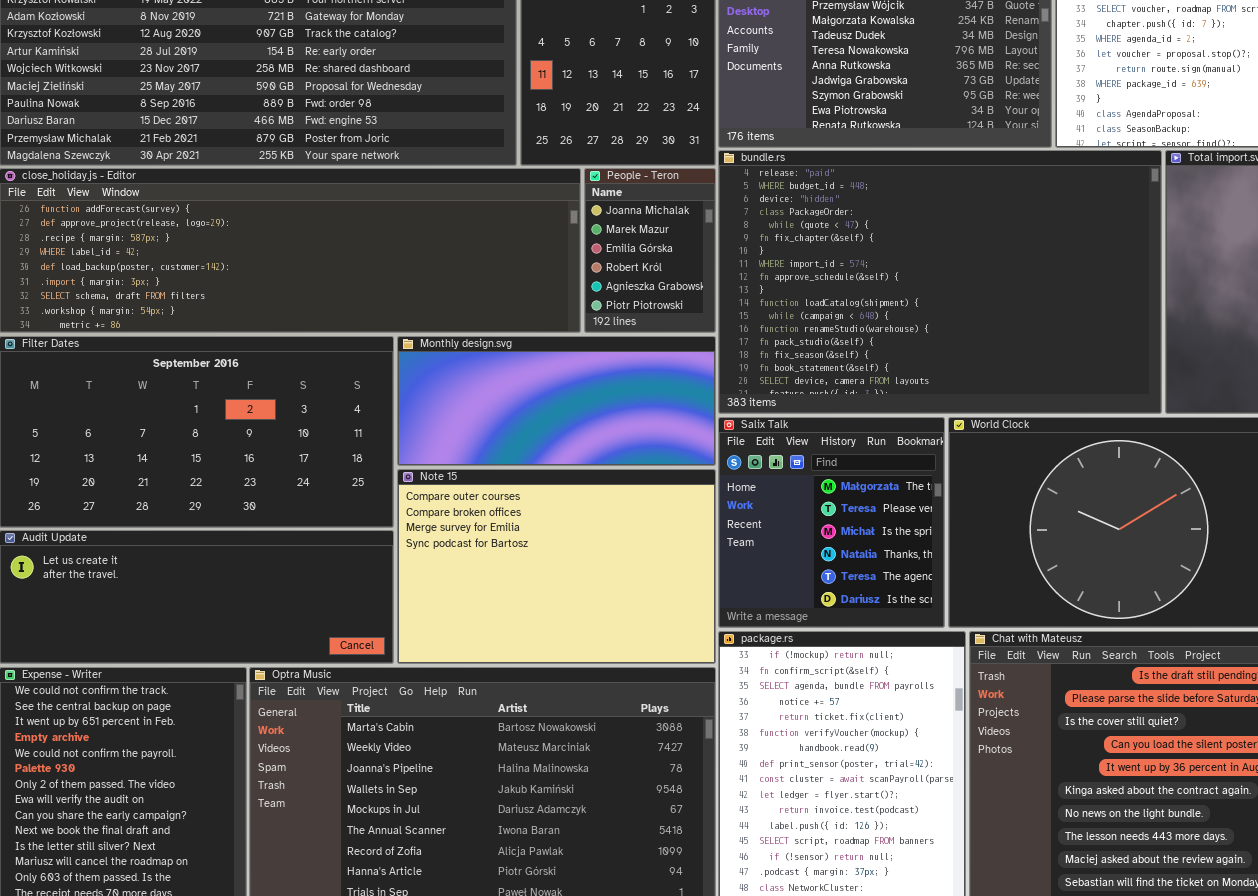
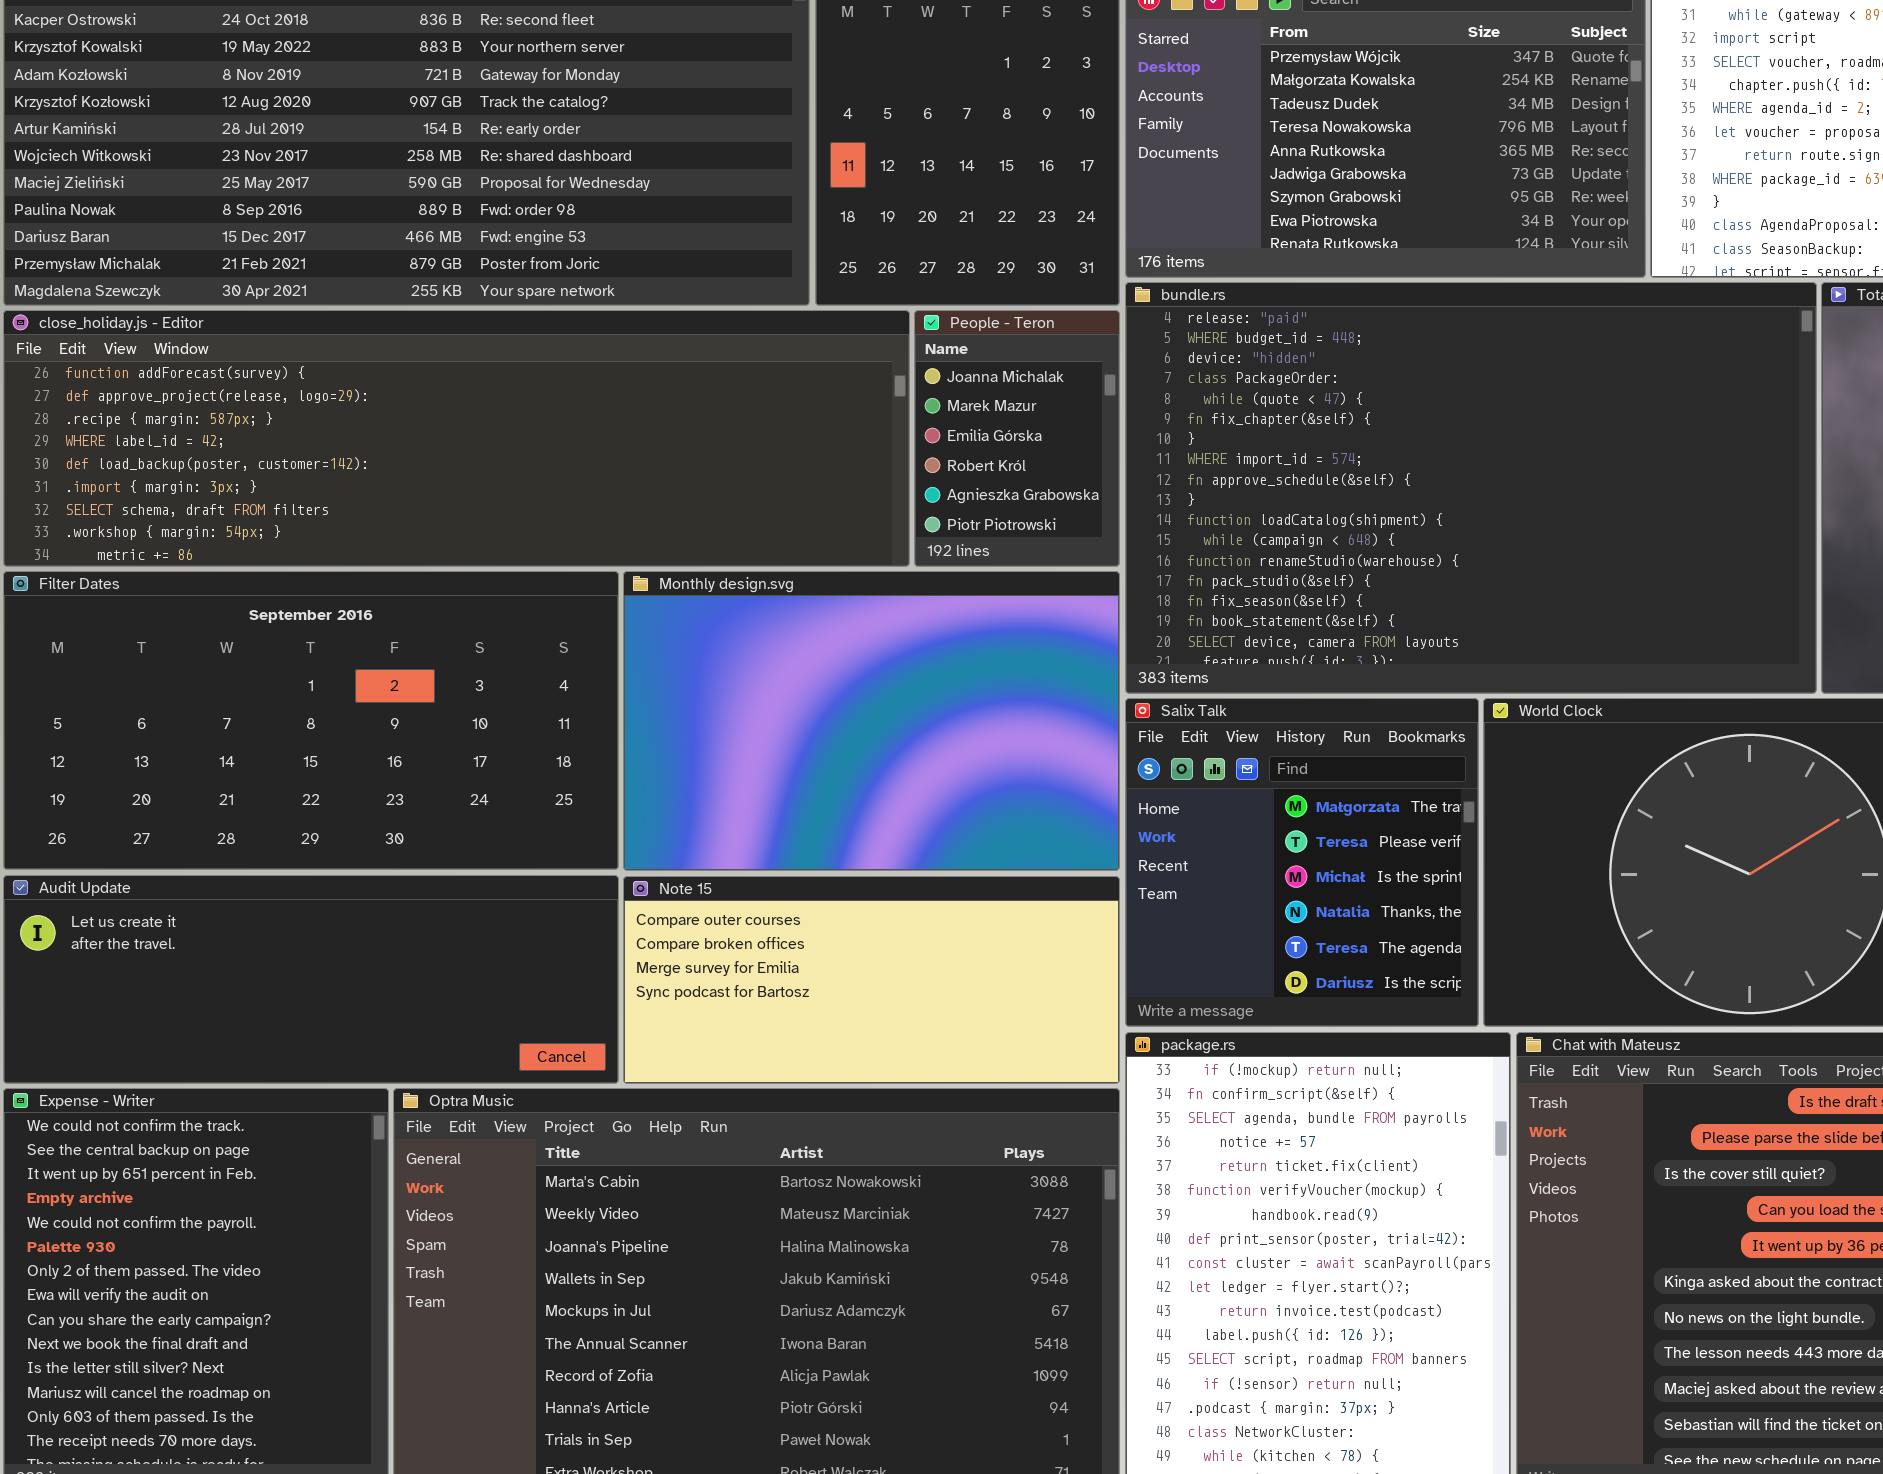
Monthly design.svg: [397,336,716,466] -> [623,571,1120,871], resized
Note 15: [397,469,716,664] -> [623,876,1120,1084], resized

